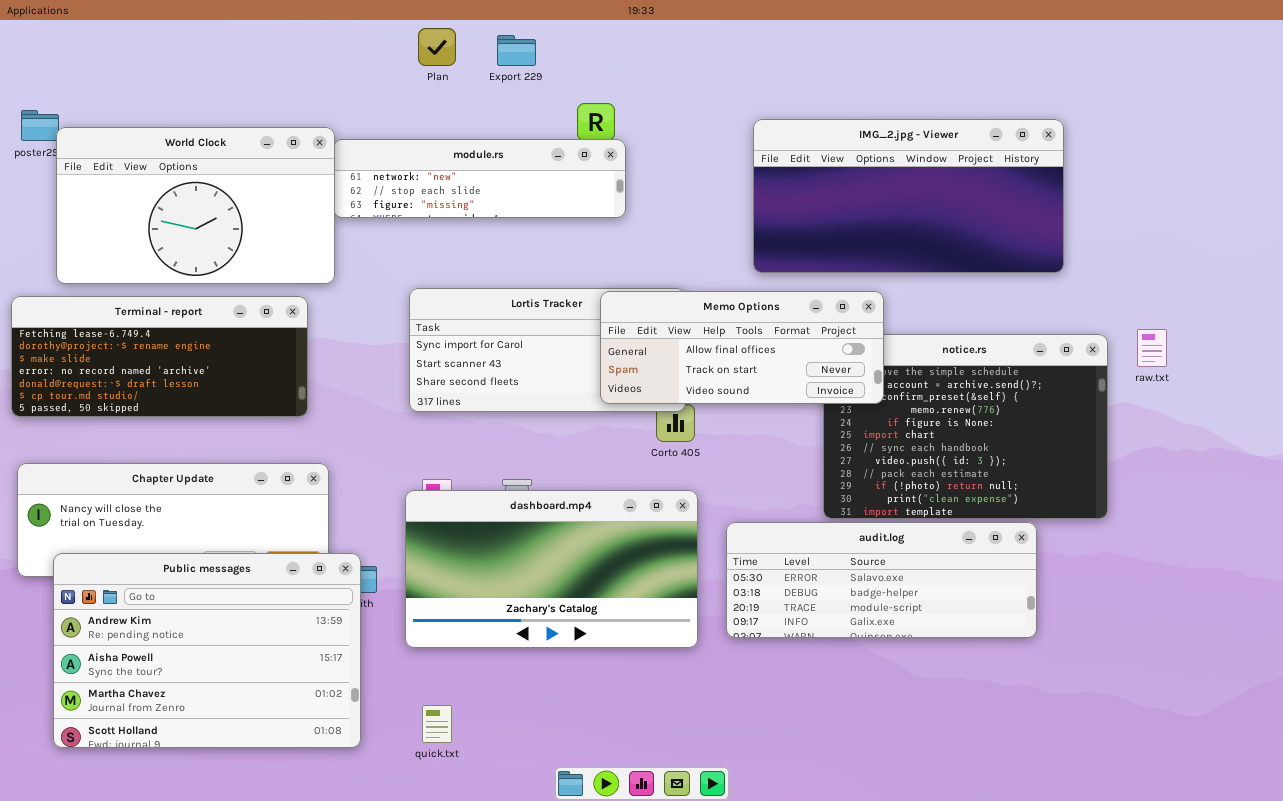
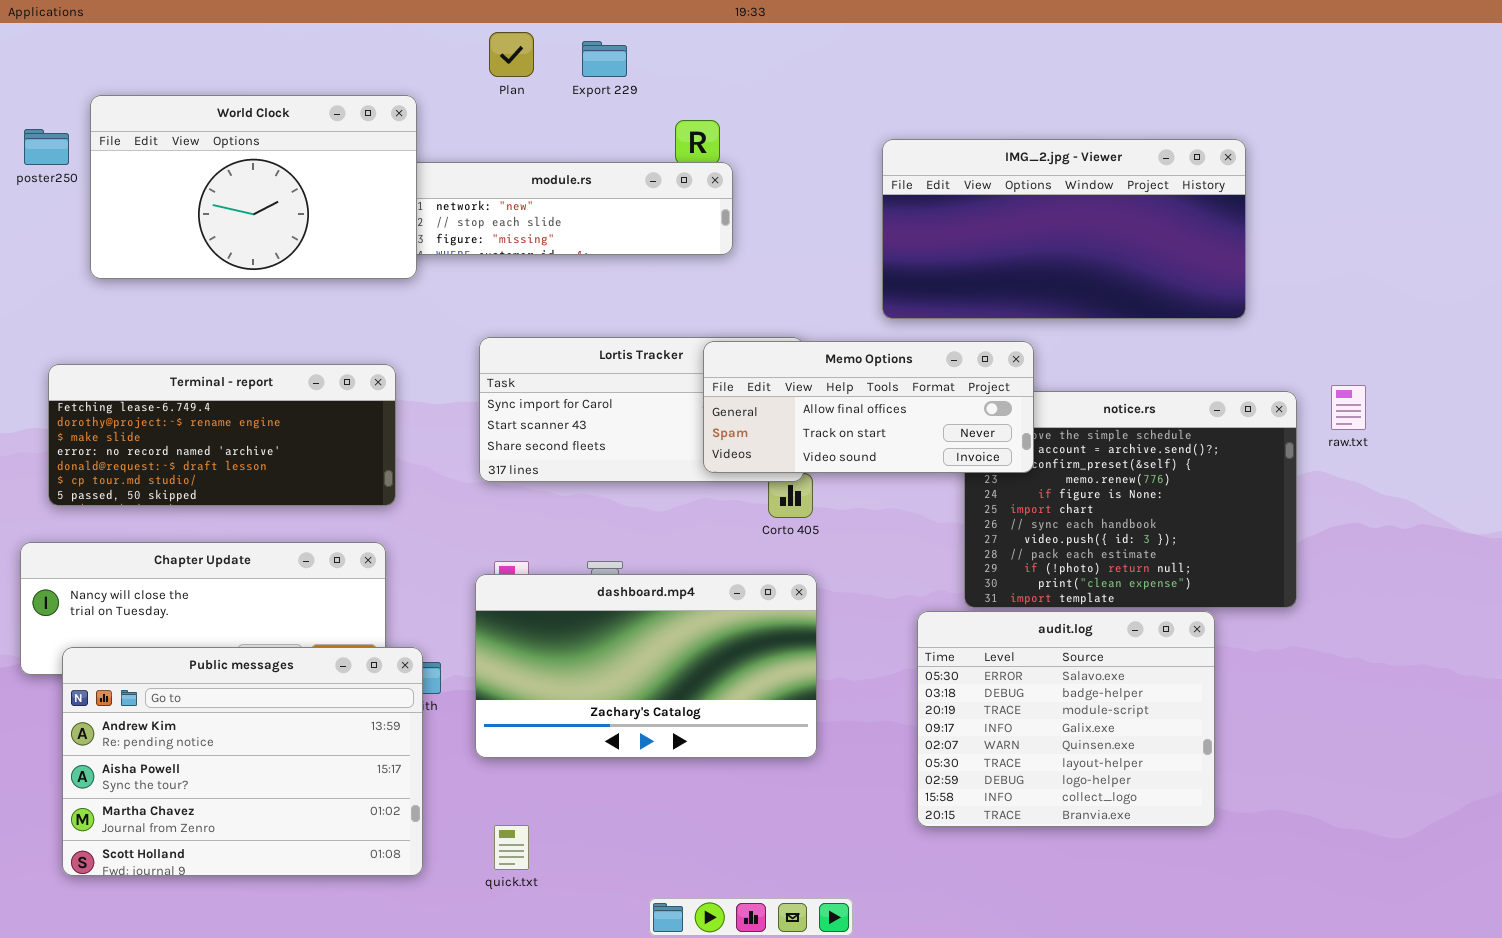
World Clock: [56,127,335,284] -> [90,95,417,279], moved
Terminal - report: [11,296,308,417] -> [48,364,396,506], moved
audit.log: [726,522,1037,638] -> [917,611,1215,827], resized

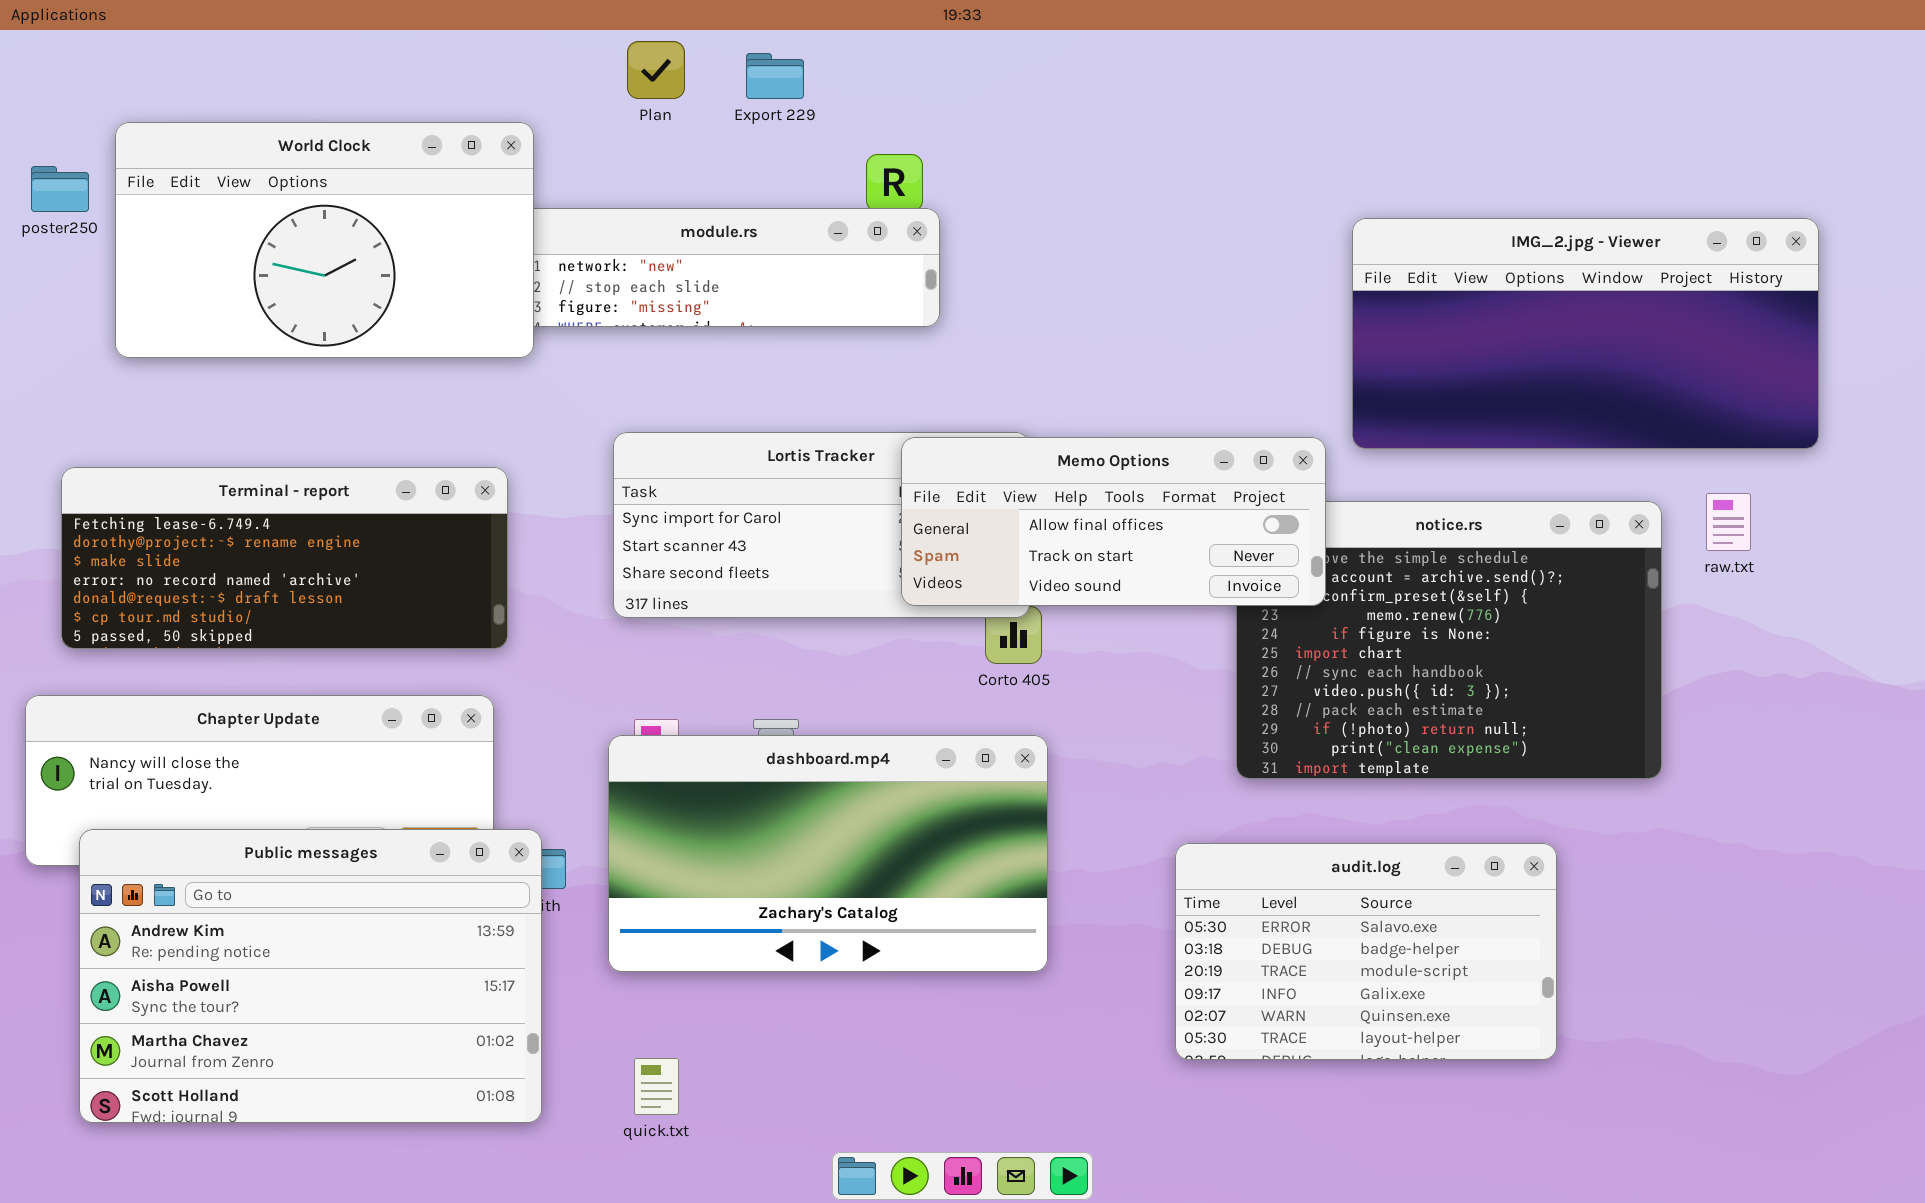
IMG_2.jpg - Viewer: [882,139,1246,319] -> [1352,218,1819,449], moved
audit.log: [917,611,1215,827] -> [1175,843,1557,1060], resized

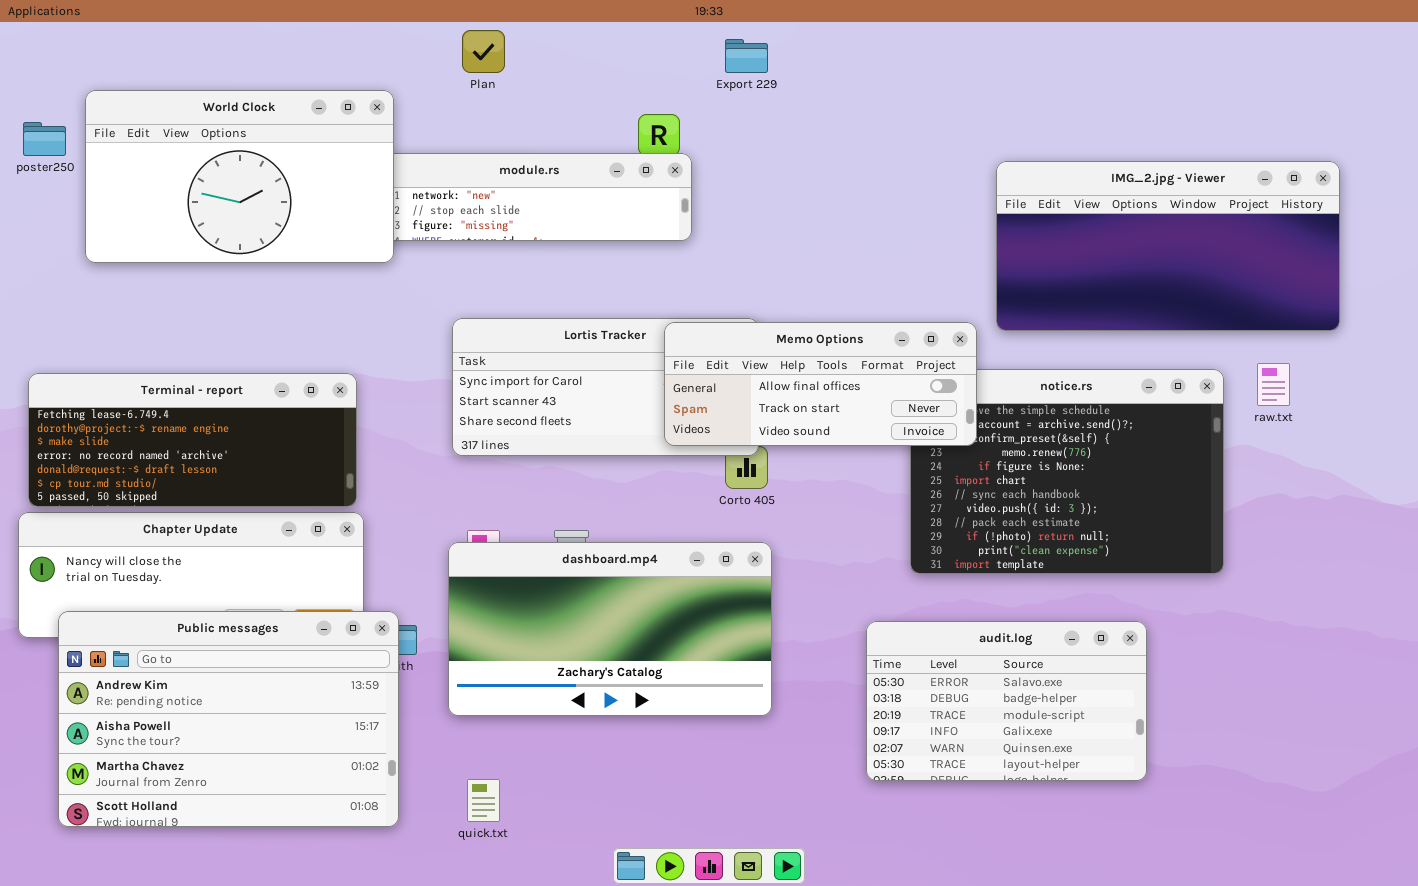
Export 229: [746,53,804,99] -> [725,39,768,73], moved
Terminal - report: [61,467,508,649] -> [28,373,357,507], moved

